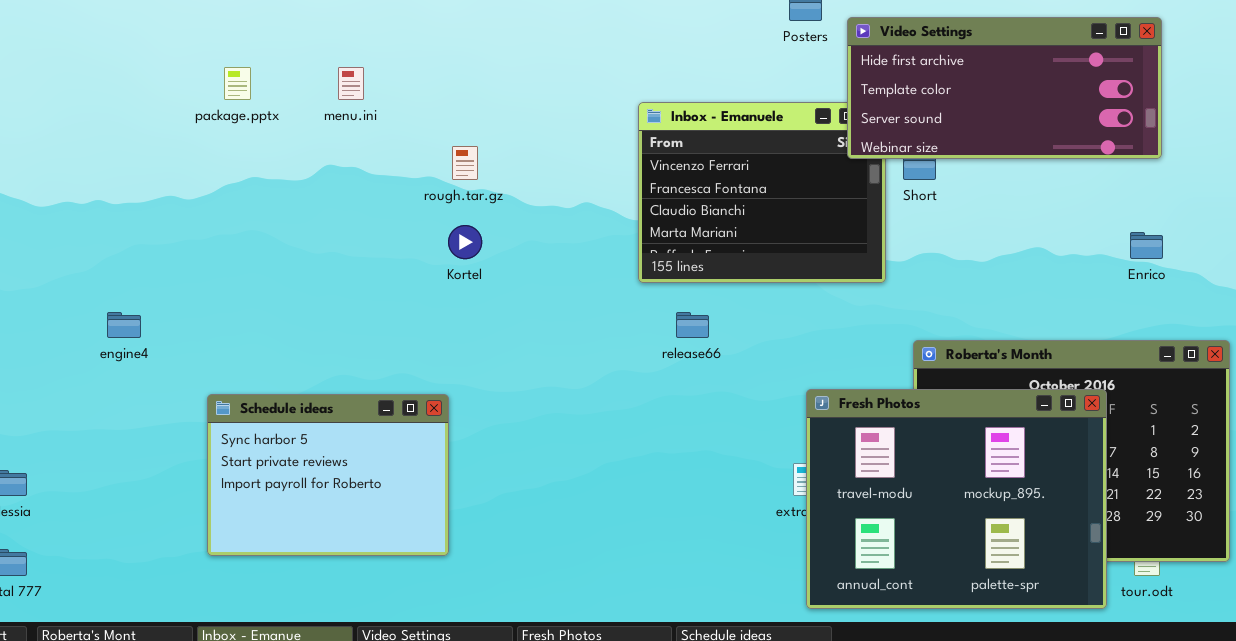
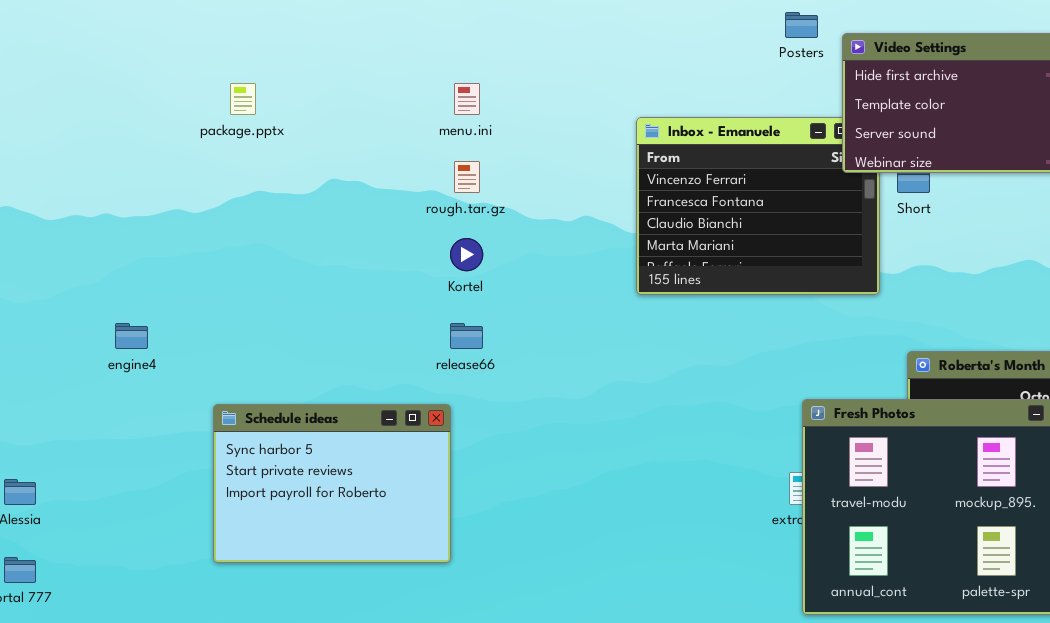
menu.ini: [338,67,364,100] -> [454,83,480,115], moved
release66: [676,312,709,338] -> [450,323,483,349], moved

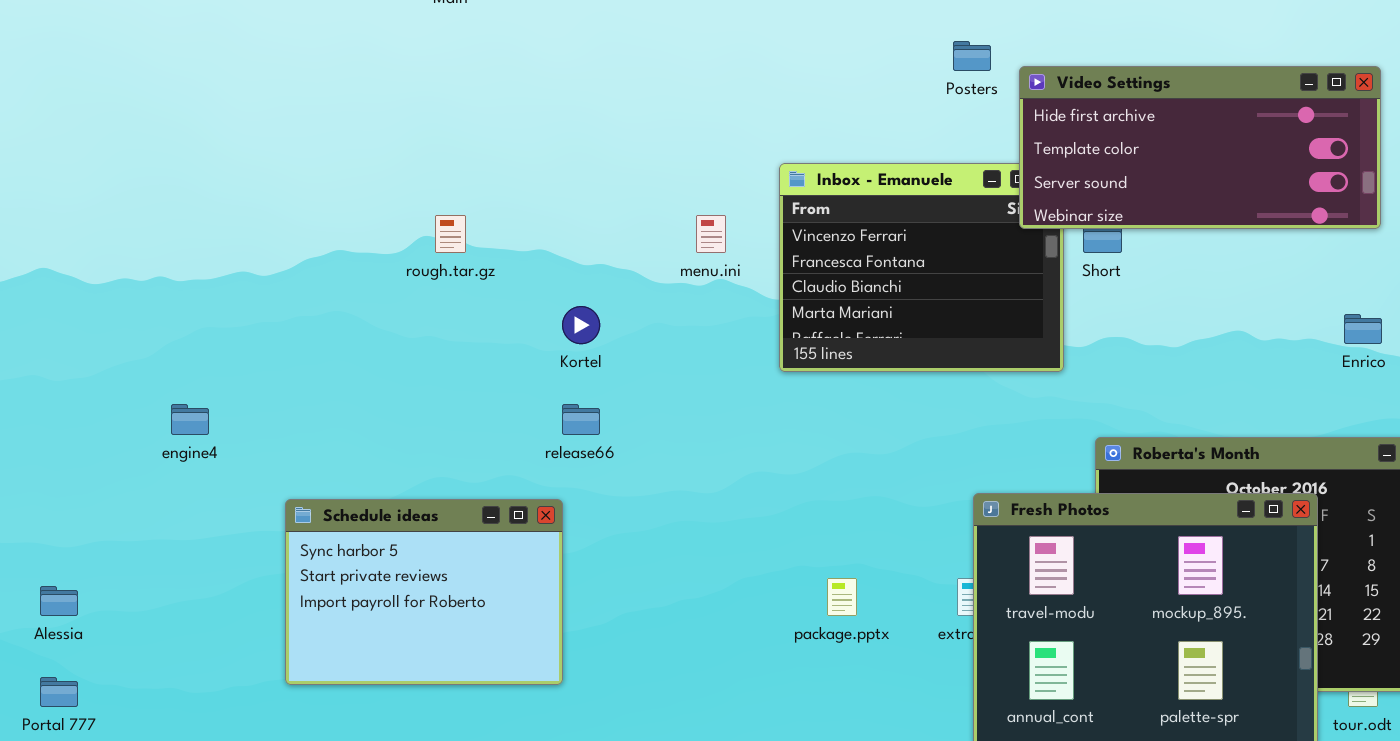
package.pptx: [230,83,256,115] -> [827,578,857,616], moved
menu.ini: [454,83,480,115] -> [696,215,726,253], moved
rough.tar.gz: [454,161,480,193] -> [435,215,466,253], moved

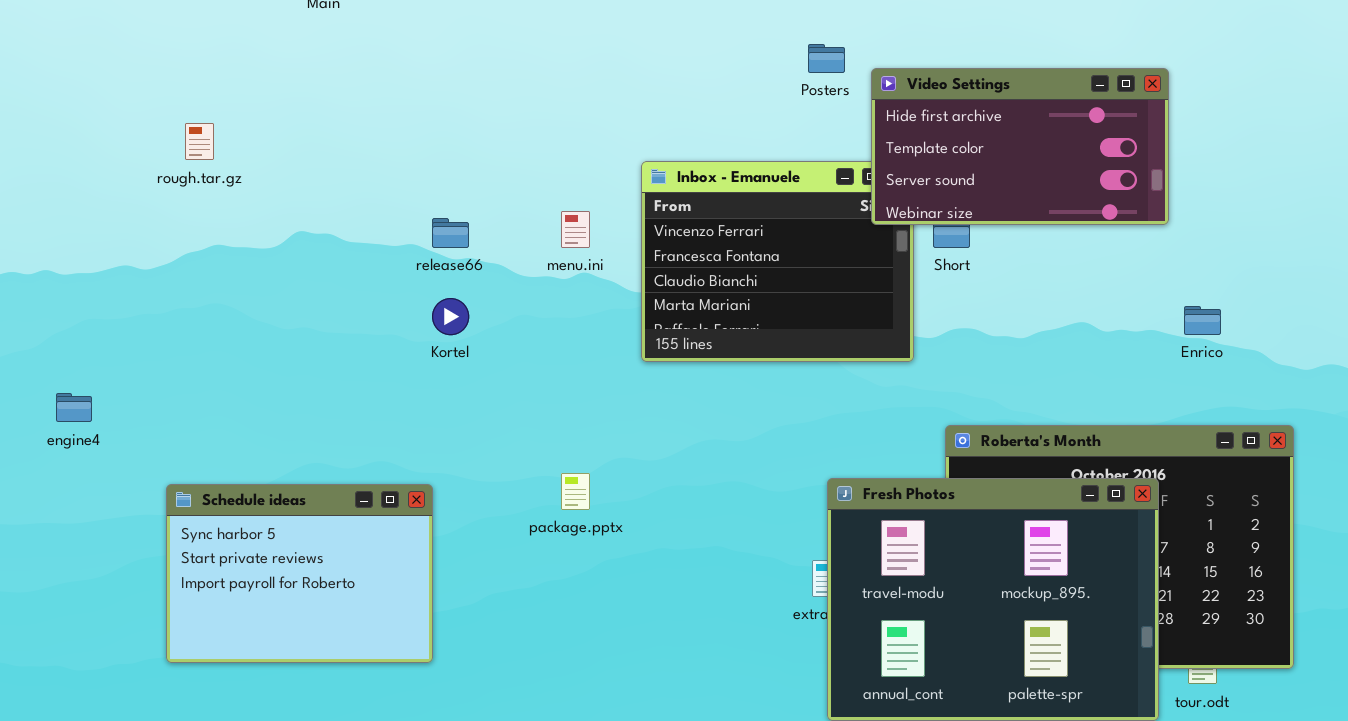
Video Settings: [1019,66,1381,229] -> [871,68,1169,225], resized
rough.tar.gz: [435,215,466,253] -> [185,123,214,160], moved
release66: [562,404,600,435] -> [432,218,469,248], moved
package.pptx: [827,578,857,616] -> [561,473,590,510], moved

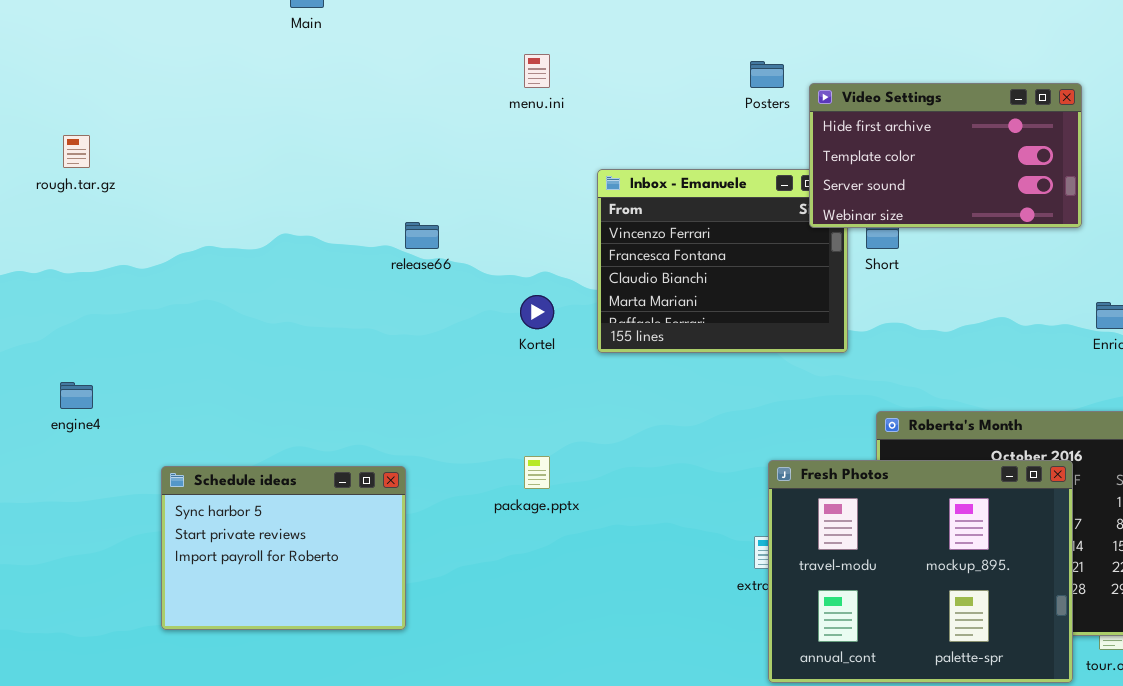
rough.tar.gz: [185,123,214,160] -> [63,135,90,168], moved
menu.ini: [561,211,590,248] -> [524,54,550,88], moved
Kortel: [432,298,469,335] -> [520,295,554,329], moved

